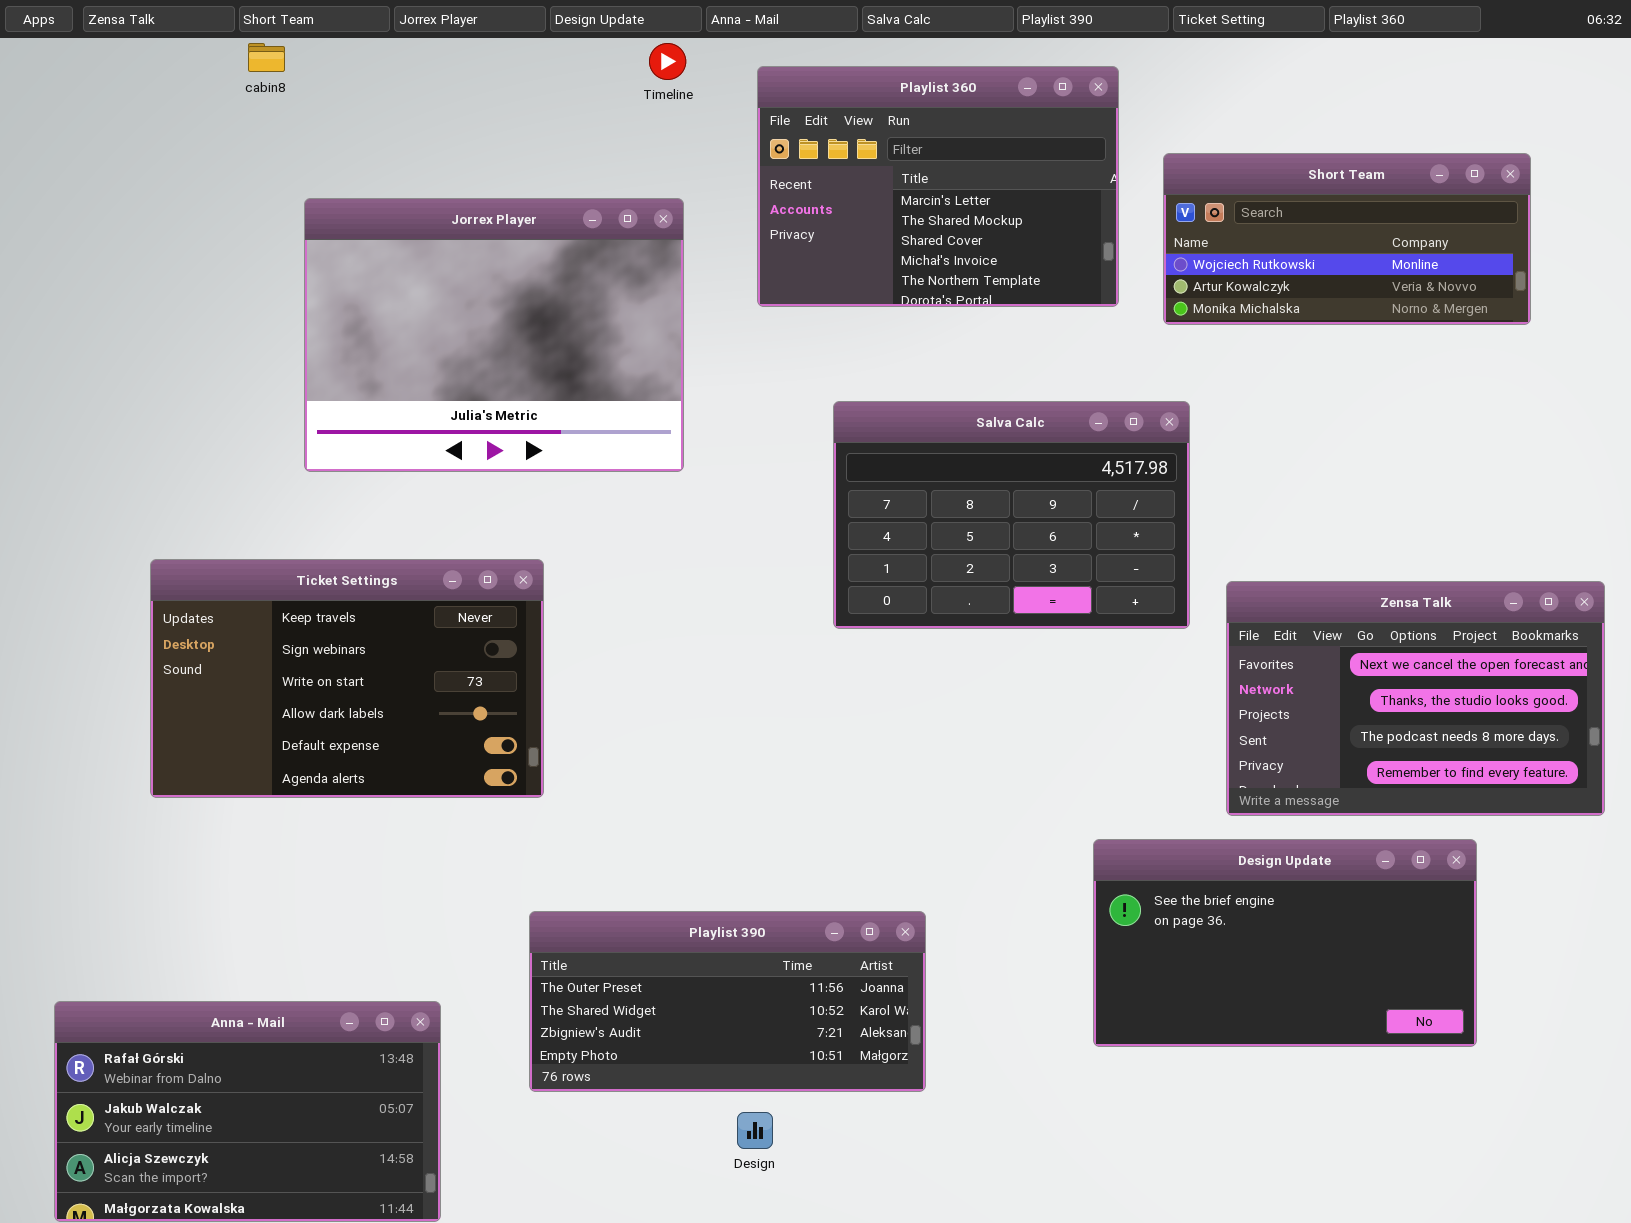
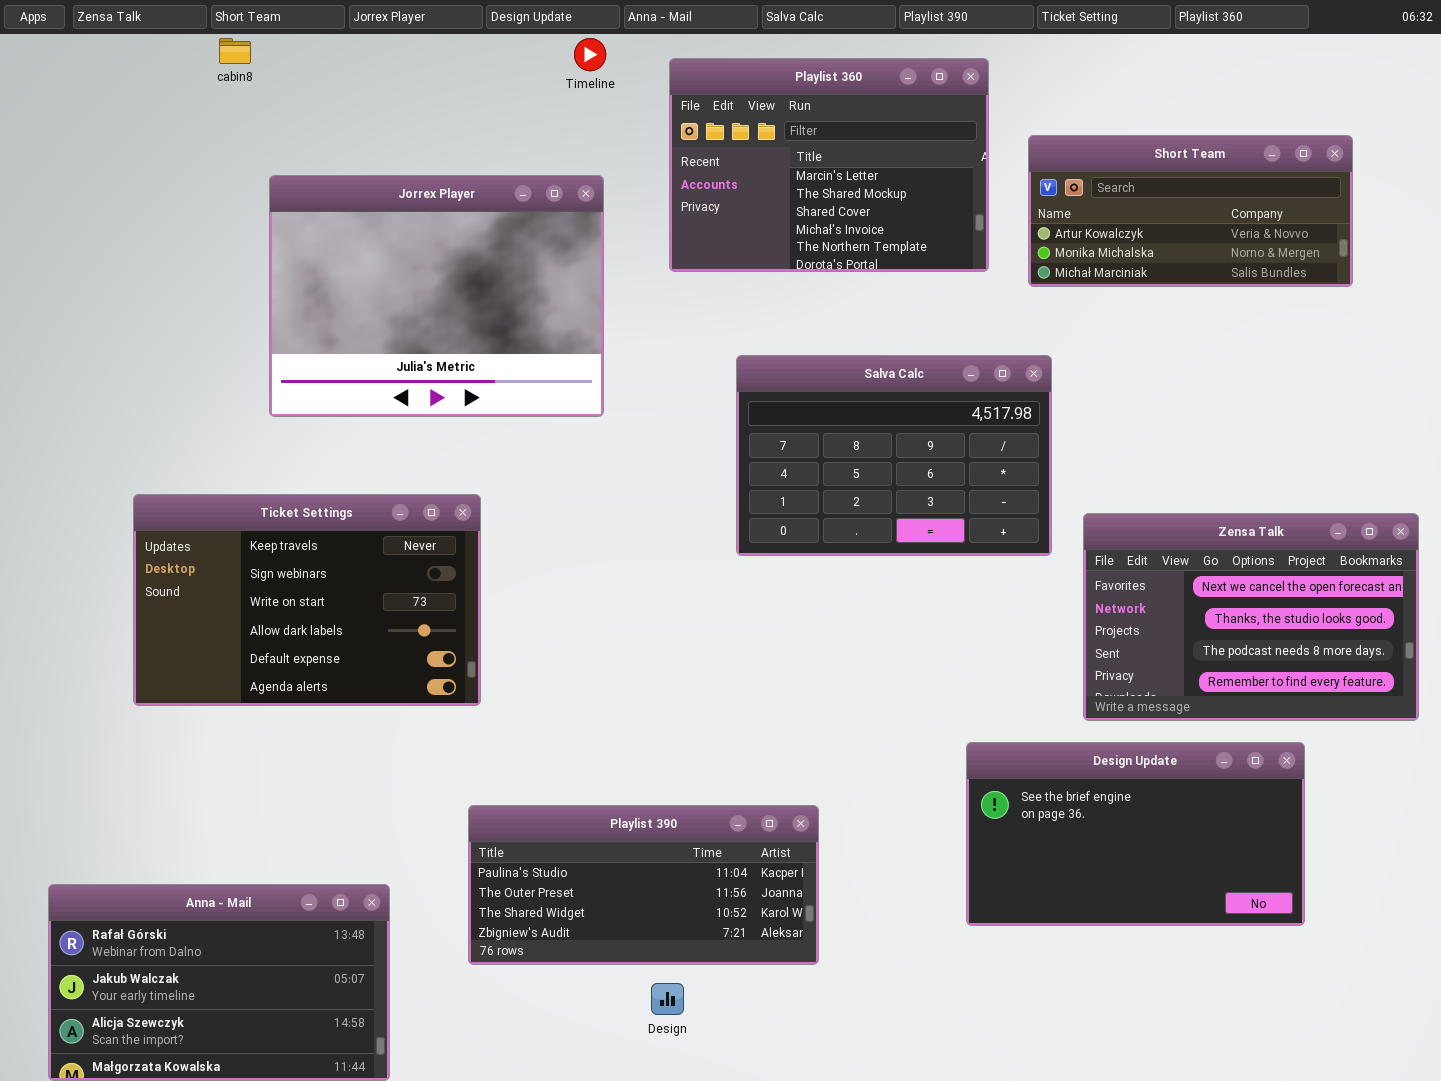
Short Team: [1163,153,1531,325] -> [1028,135,1353,287], scrolled down 1 row
Playlist 390: [529,911,926,1092] -> [468,805,819,965], scrolled up 1 row

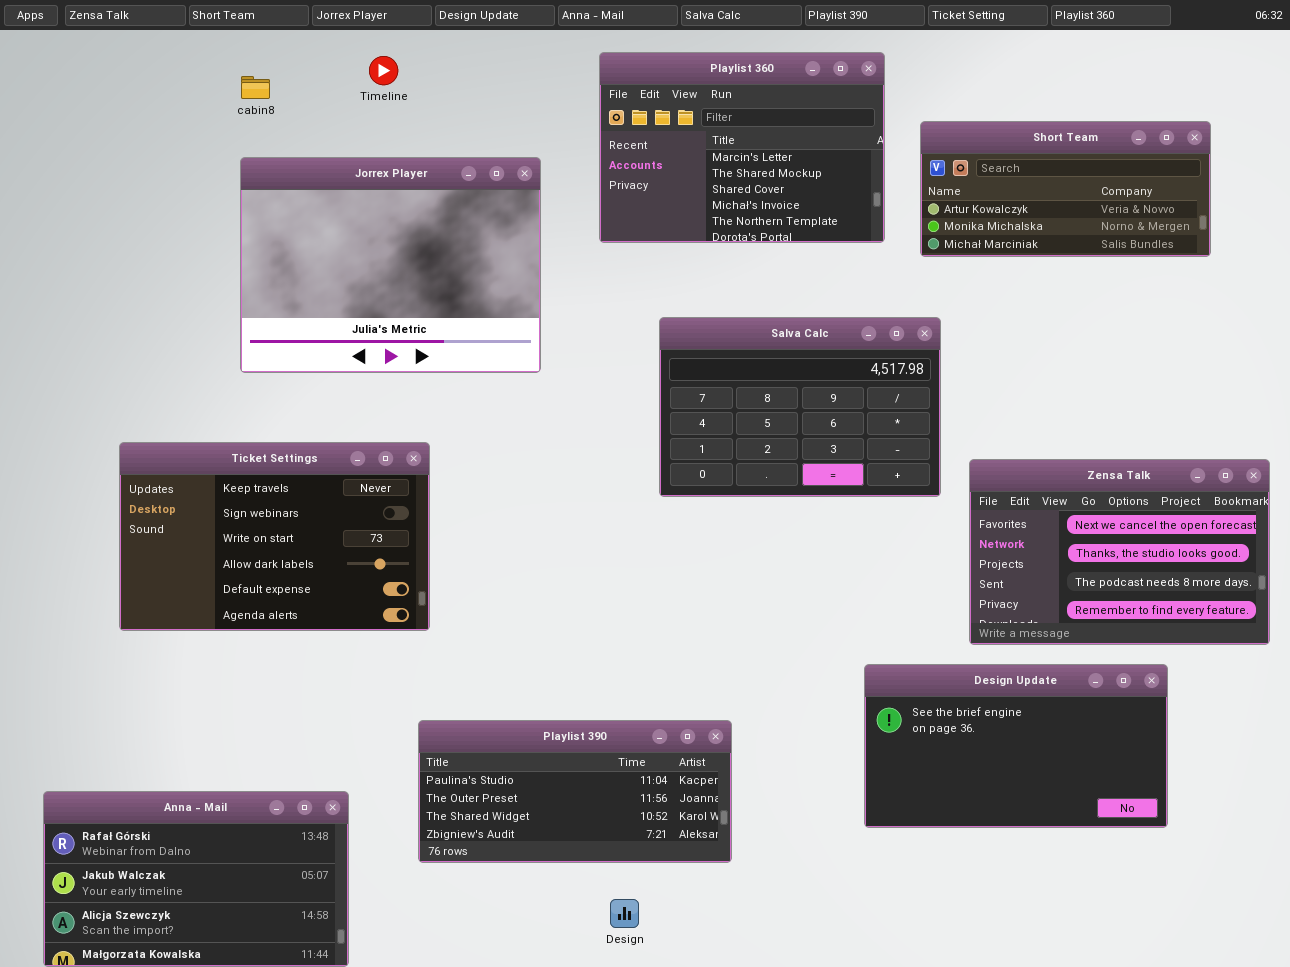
cabin8: [219,38,251,64] -> [241,76,270,99], moved
Timeline: [574,38,606,71] -> [369,56,398,85], moved
Design: [651,983,684,1015] -> [610,899,639,928], moved

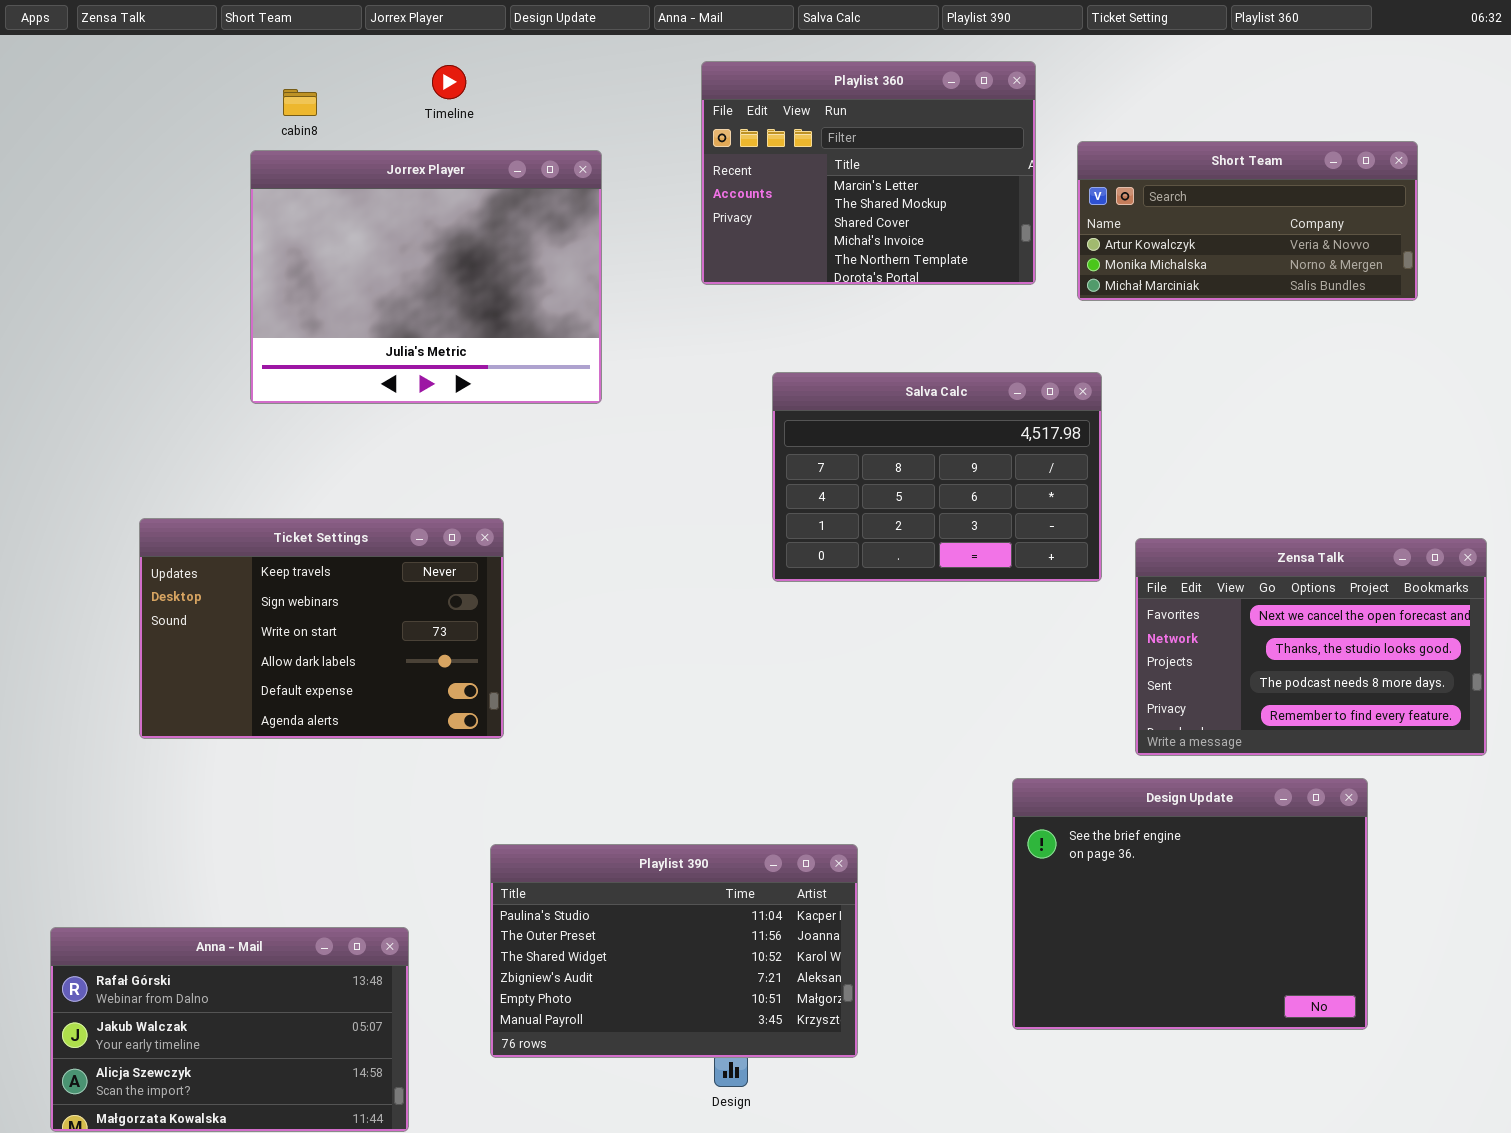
Jorrex Player: [240,157,541,373] -> [250,150,602,404], moved
Design Update: [864,664,1168,828] -> [1012,778,1368,1030], resized
Playlist 390: [418,720,732,863] -> [490,844,858,1058], resized

